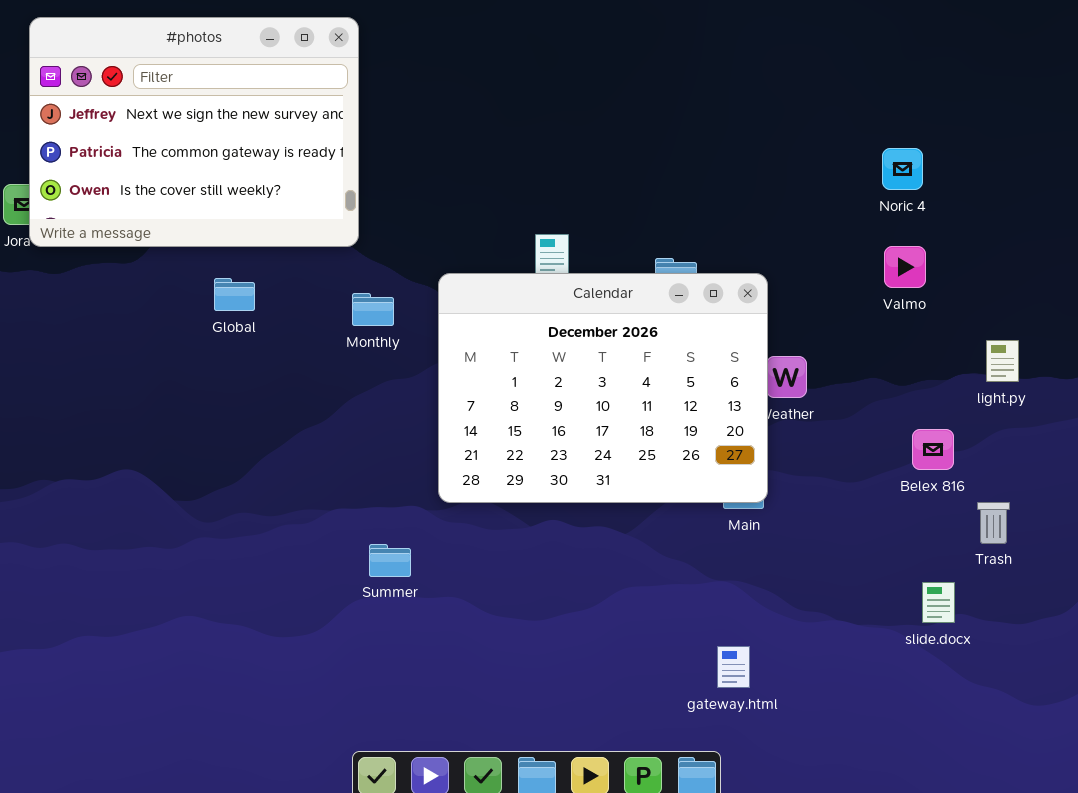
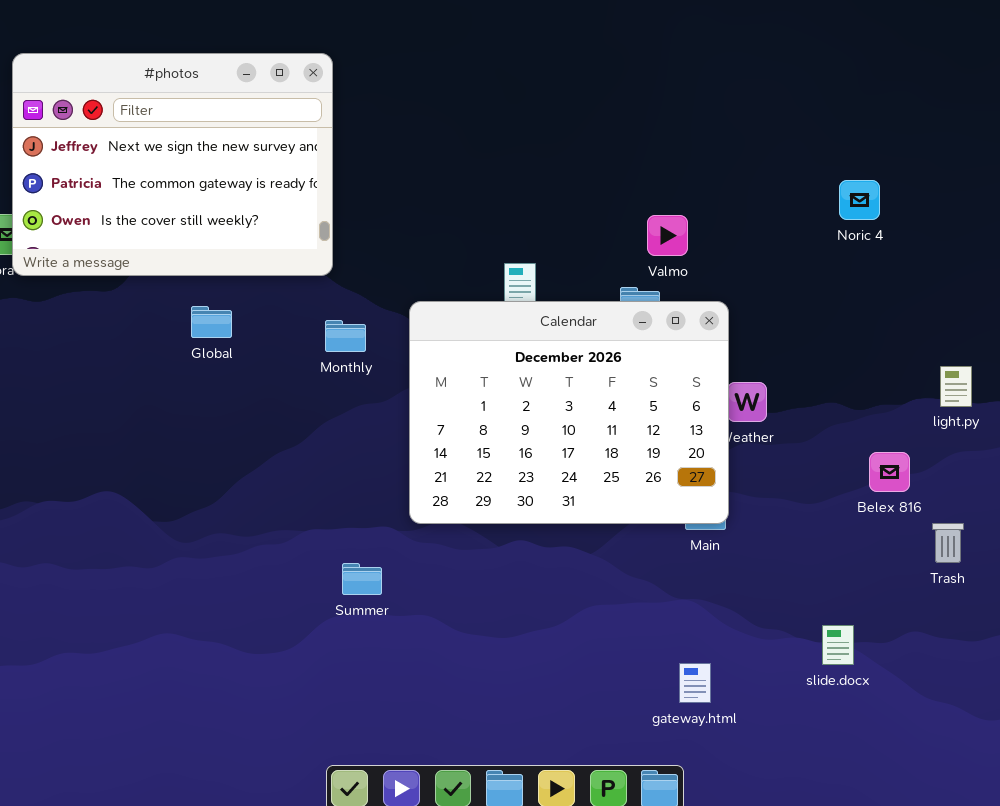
Valmo: [884,246,926,288] -> [647,215,688,256], moved
slide.docx: [922,582,955,623] -> [822,625,854,665], moved

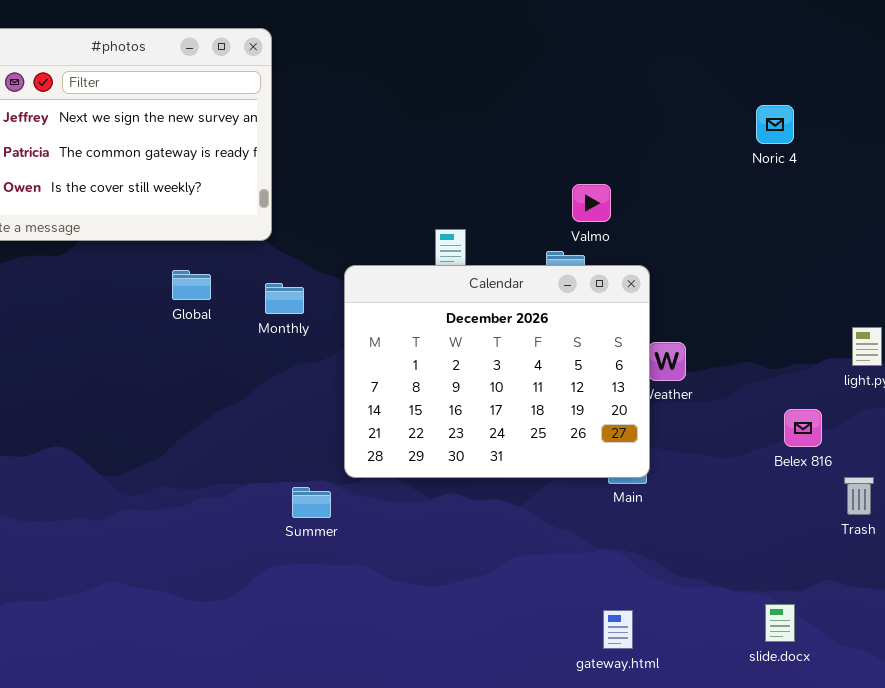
Noric 4: [839,180,880,220] -> [756,105,794,144], moved
Global: [191,306,232,338] -> [172,270,211,300], moved
Summer: [342,563,382,595] -> [292,487,331,518], moved
slide.docx: [822,625,854,665] -> [765,604,795,642], moved

